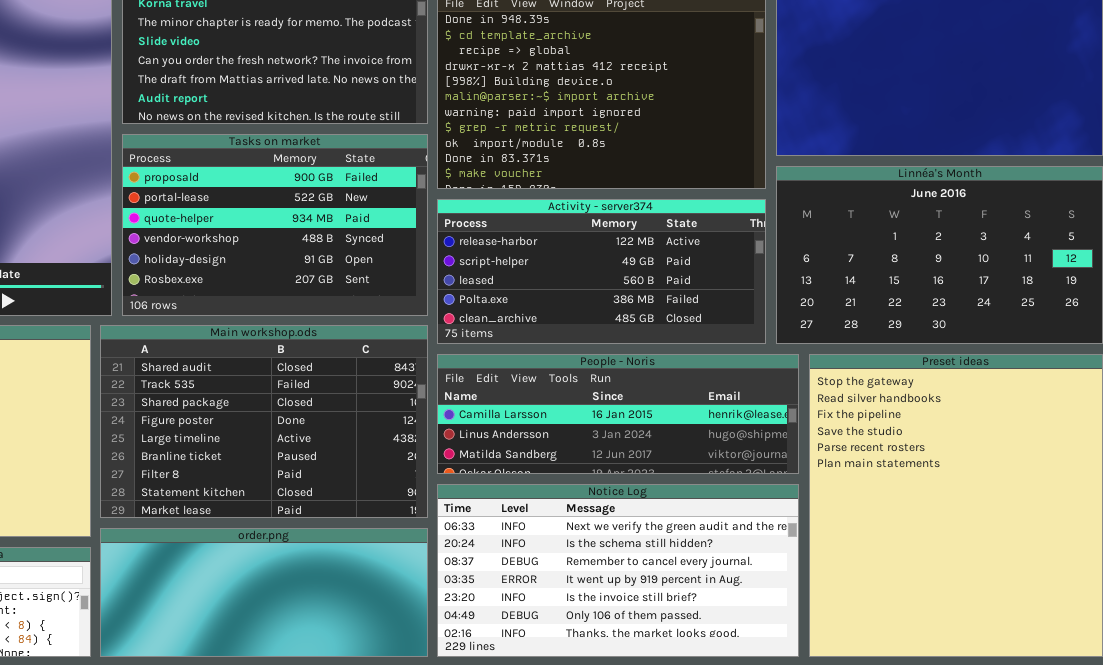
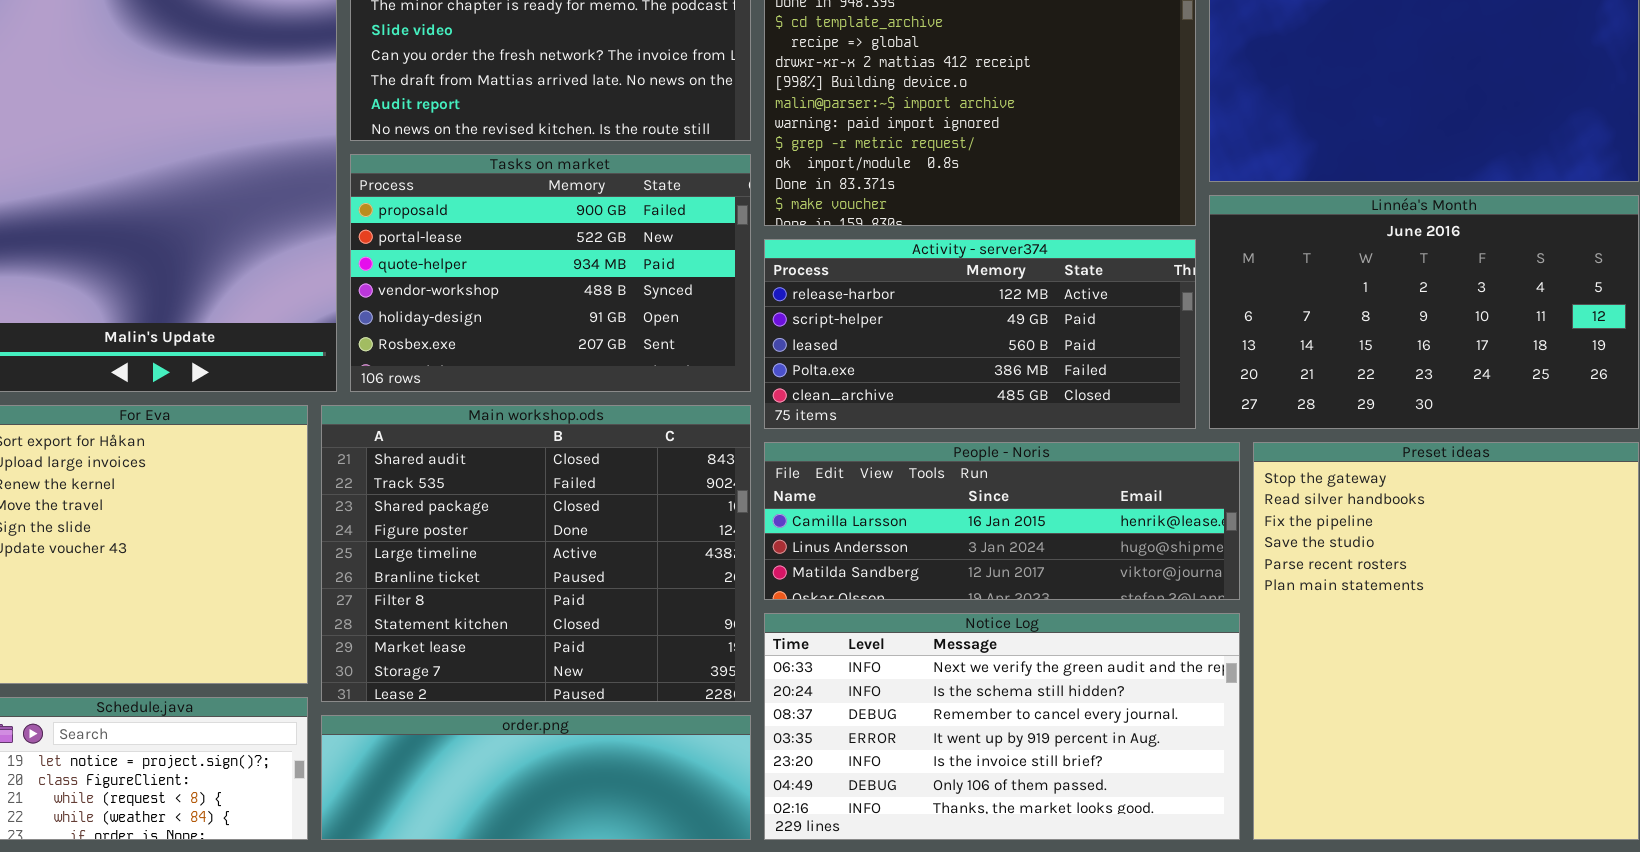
Main workshop.ods: [100,325,428,518] -> [321,405,751,702], resized
order.png: [100,528,428,657] -> [321,715,751,840], resized

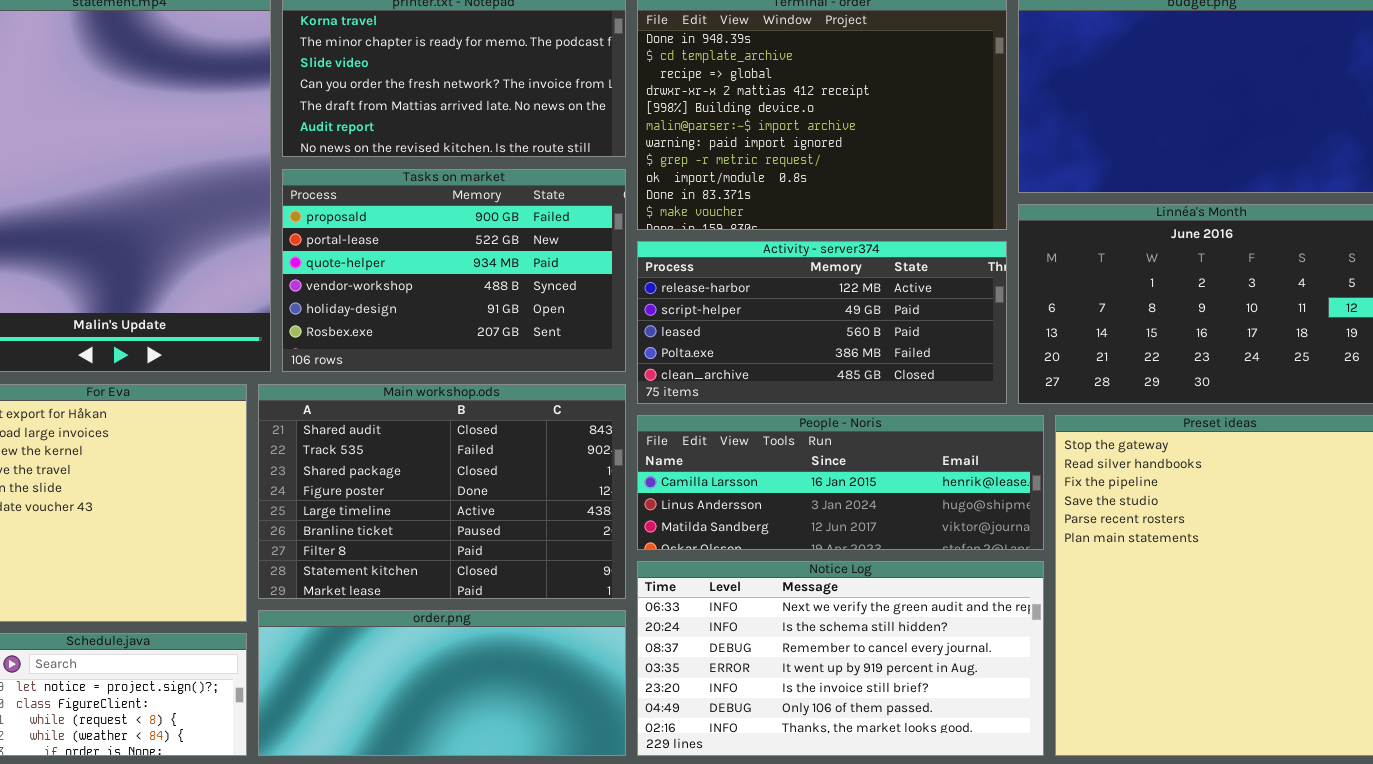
Main workshop.ods: [321,405,751,702] -> [258,384,626,599], resized
order.png: [321,715,751,840] -> [258,610,626,756], resized

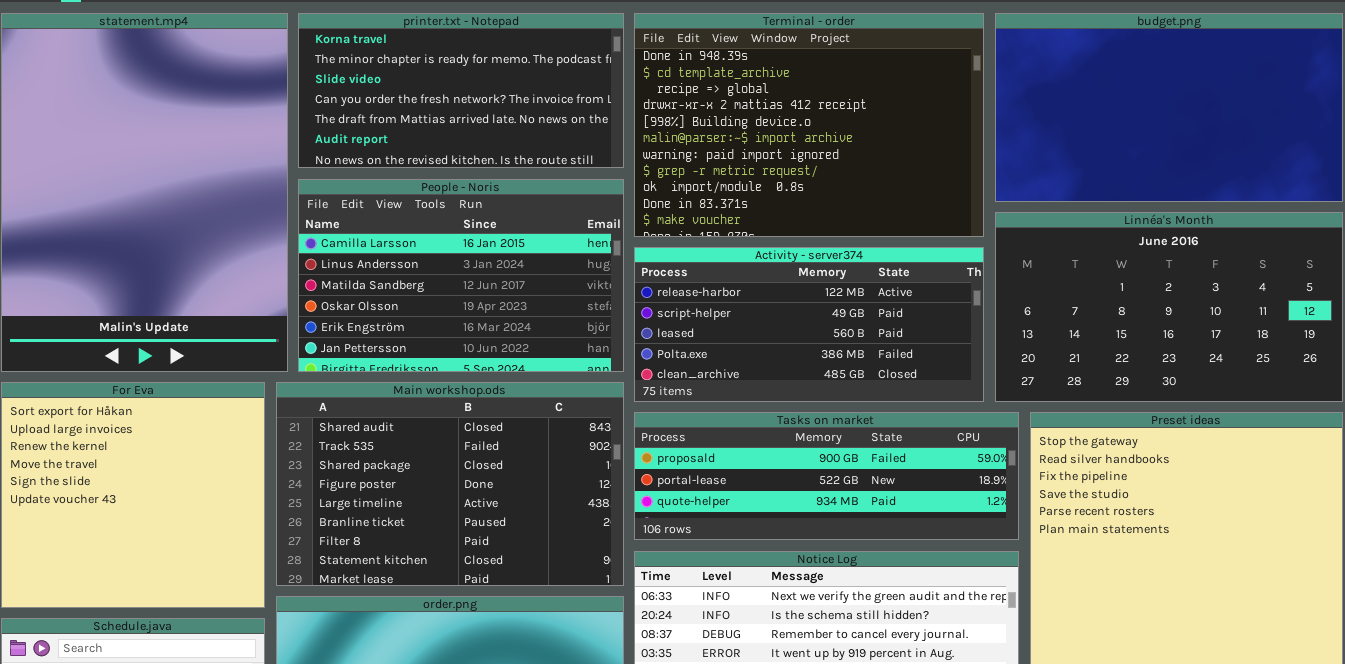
Tasks on market: [282,169,626,372] -> [634,412,1019,540], moved, resized
People - Noris: [637,415,1044,550] -> [298,179,624,372], moved, resized

